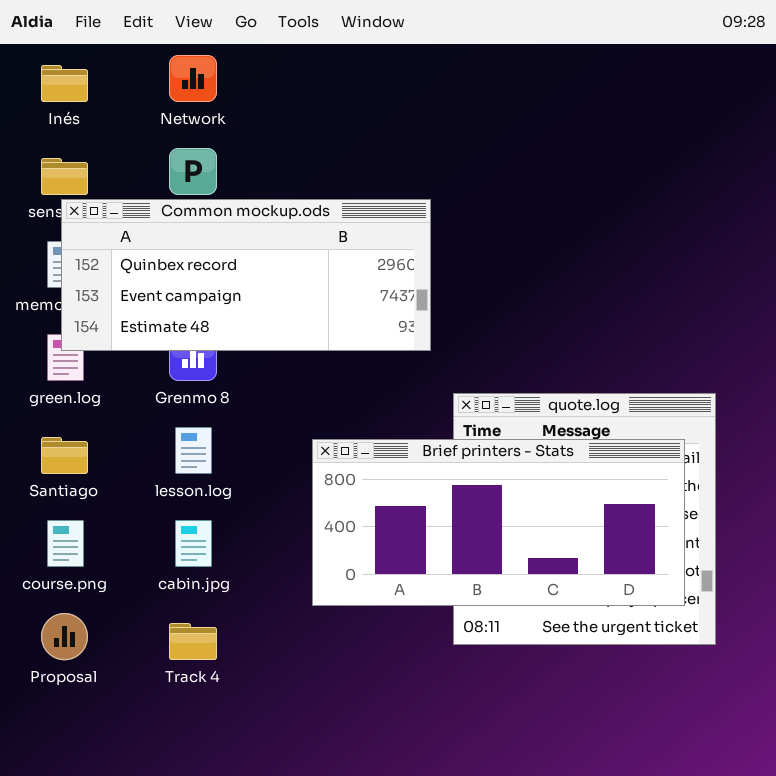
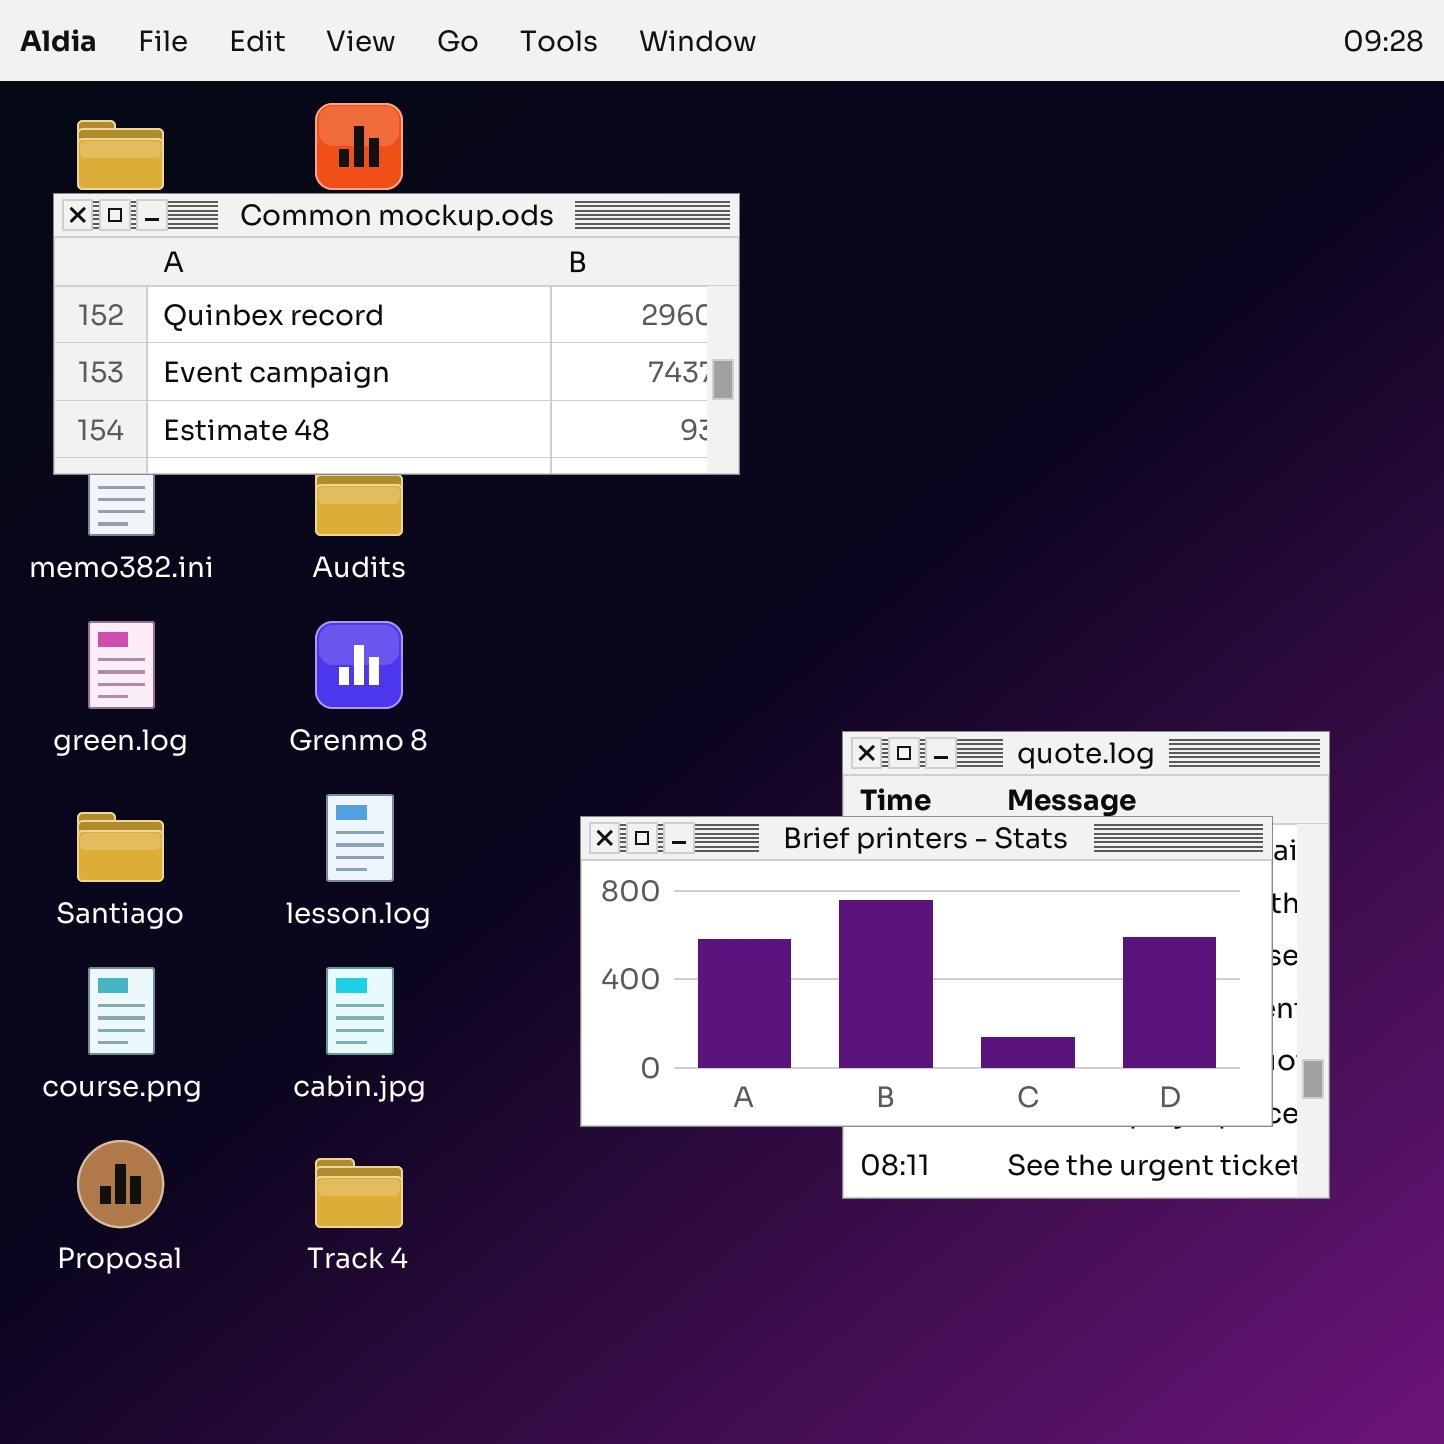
Common mockup.ods: [61,199,431,351] -> [53,193,740,475], moved

